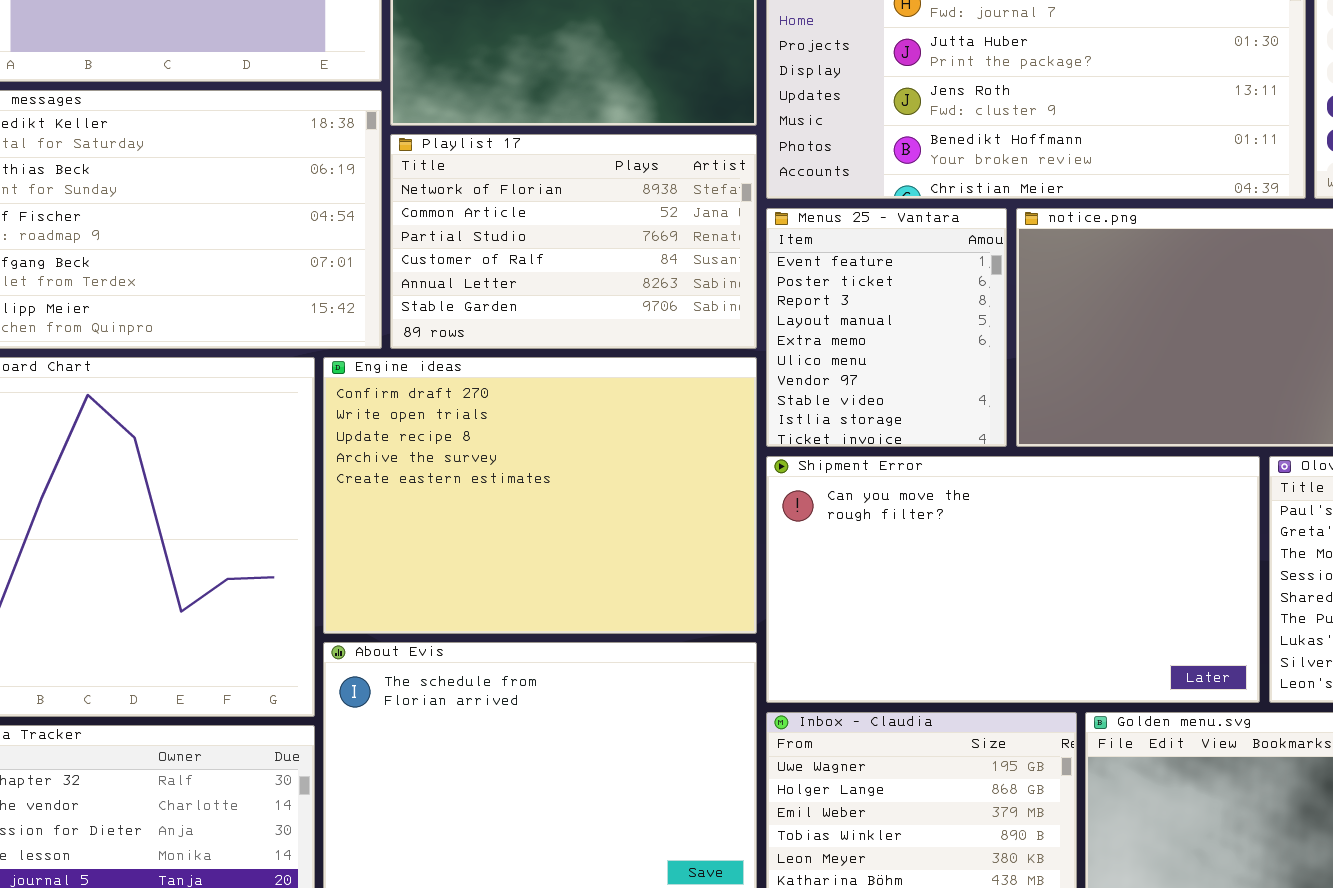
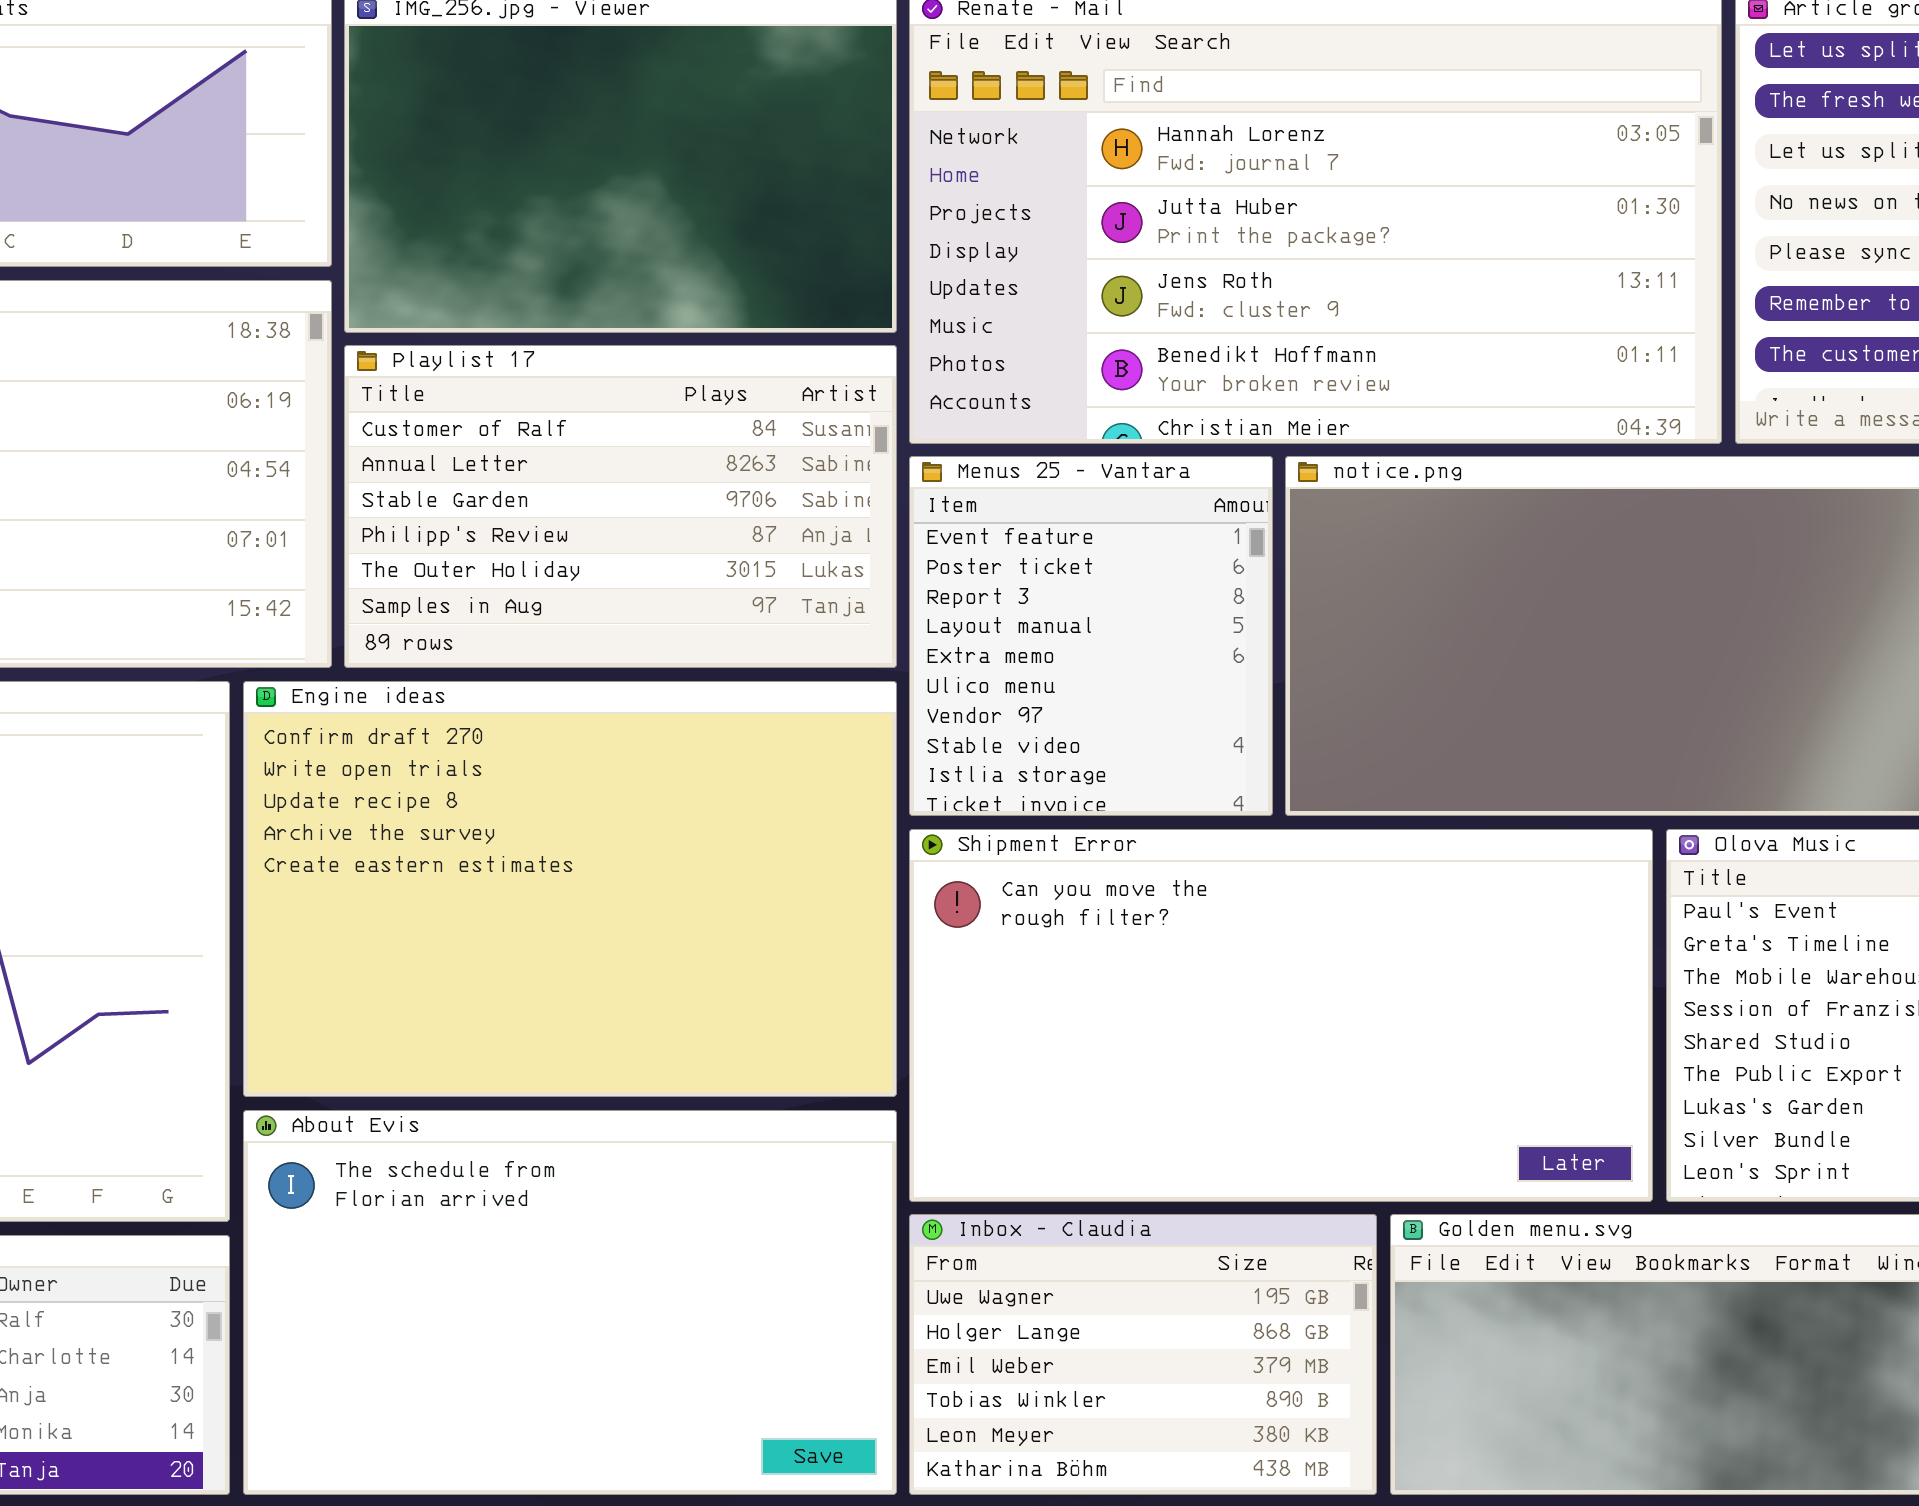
Playlist 17: [390,134,757,349] -> [344,345,897,668], scrolled down 3 rows

